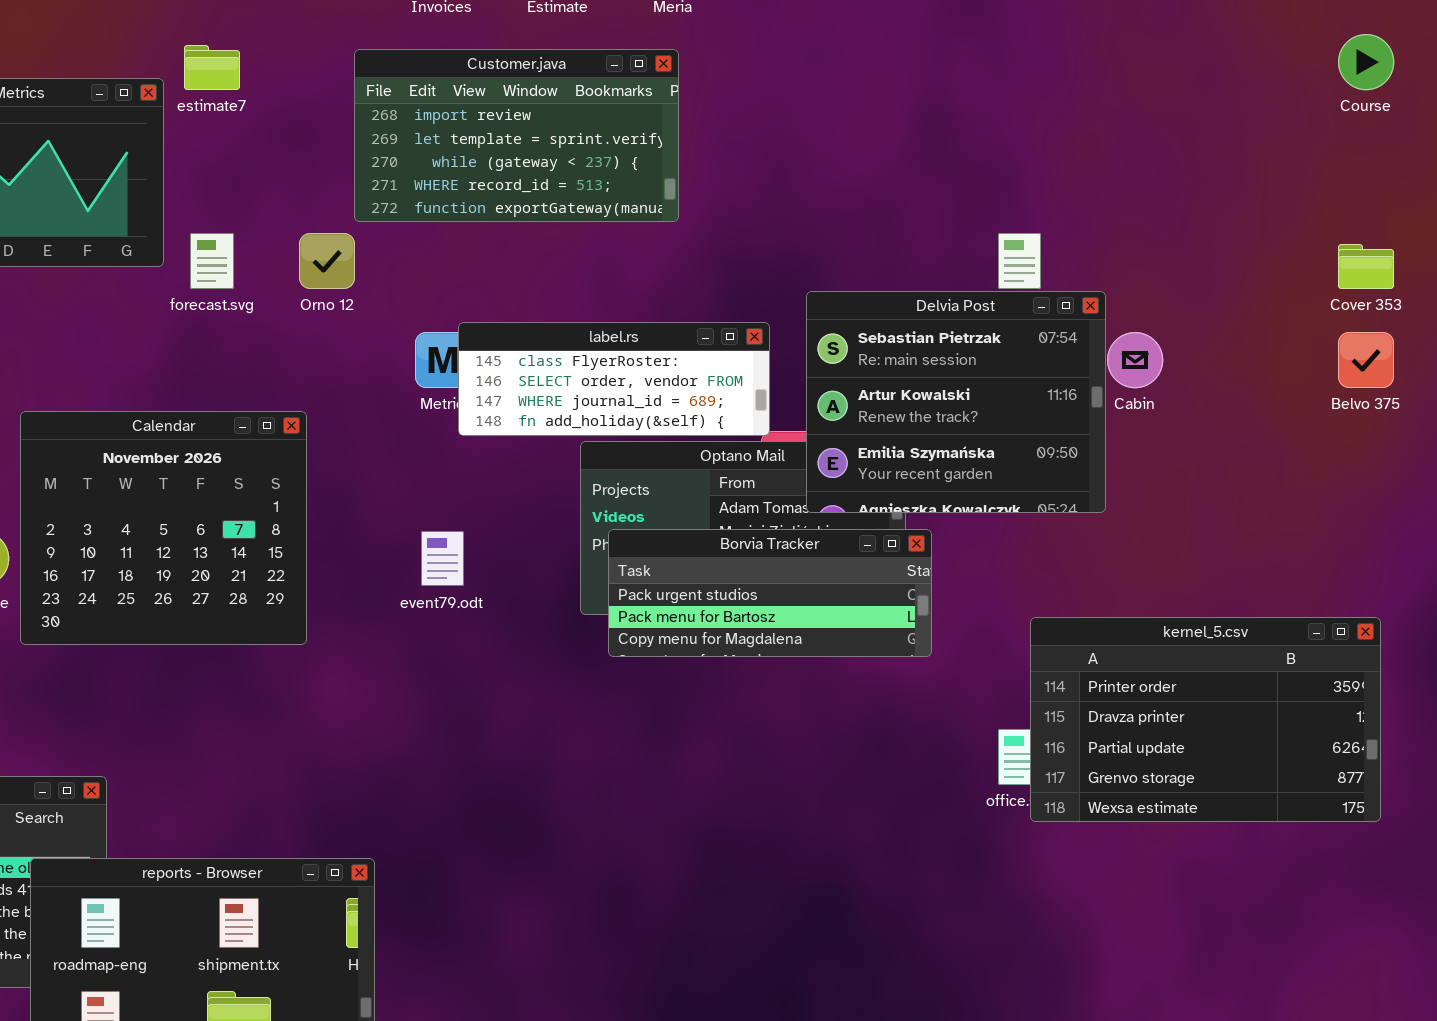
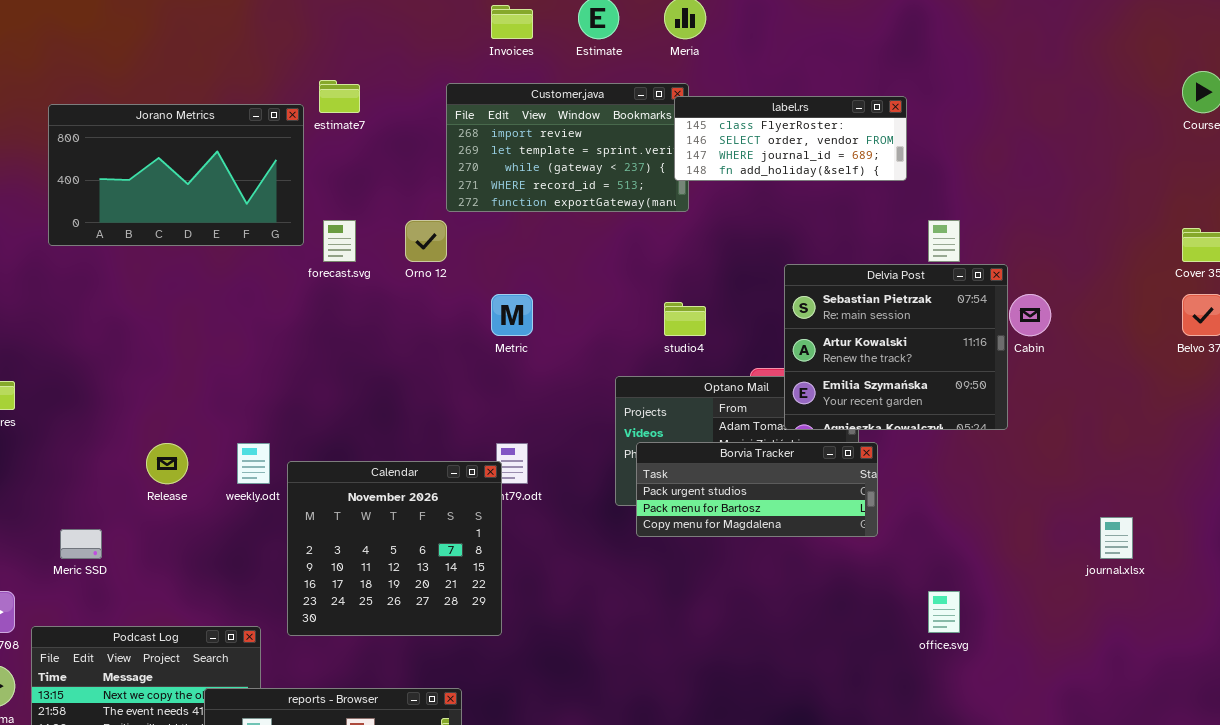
label.rs: [458,322,770,436] -> [674,96,907,181], moved
Calendar: [20,411,307,645] -> [287,461,502,636], moved
kernel_5.csv: [1030,617,1381,822] -> none, closed

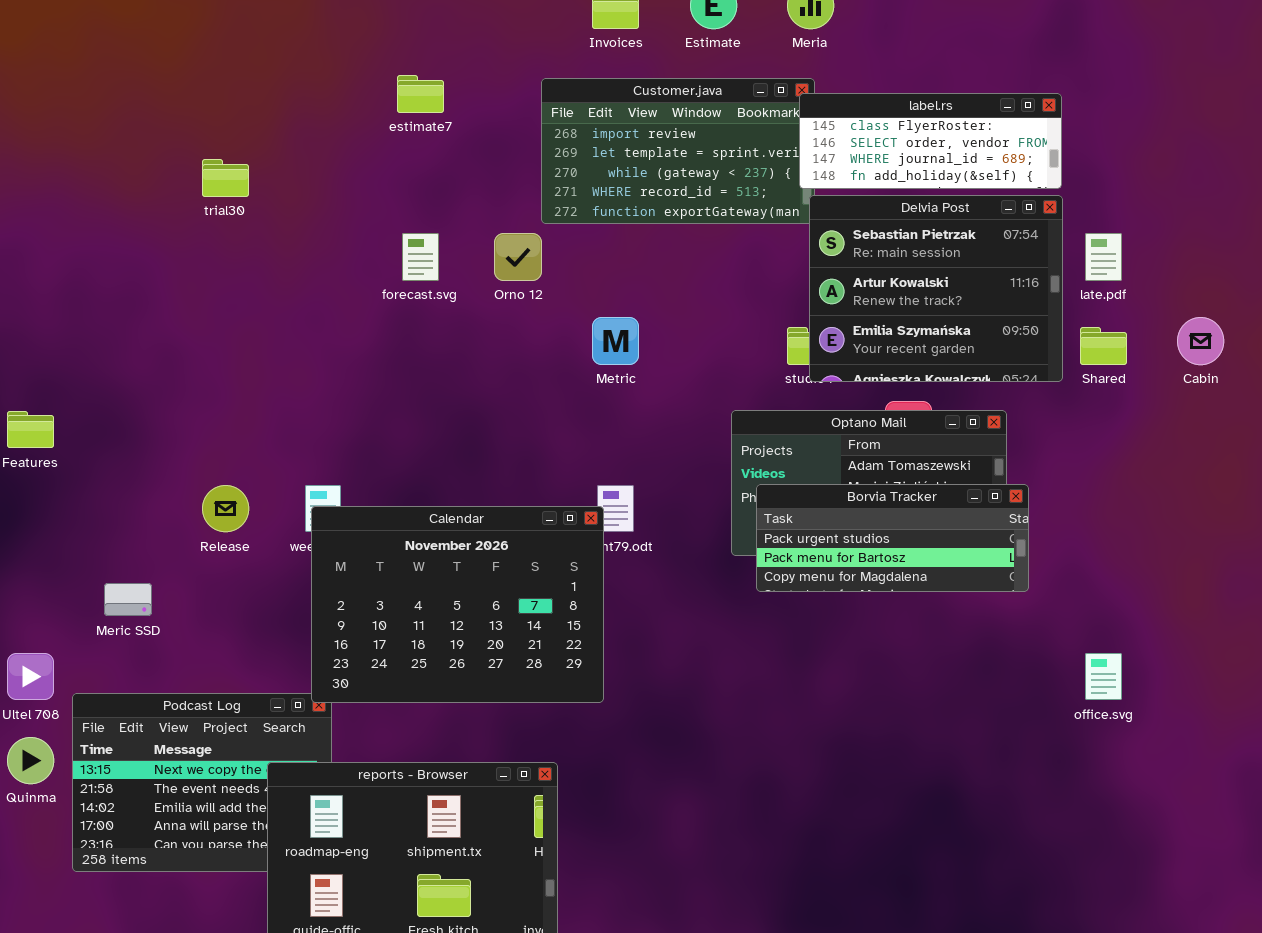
Jorano Metrics: [48,104,304,246] -> none, closed
Delvia Post: [784,264,1008,430] -> [809,195,1063,382], moved
Calendar: [287,461,502,636] -> [311,506,604,703], resized

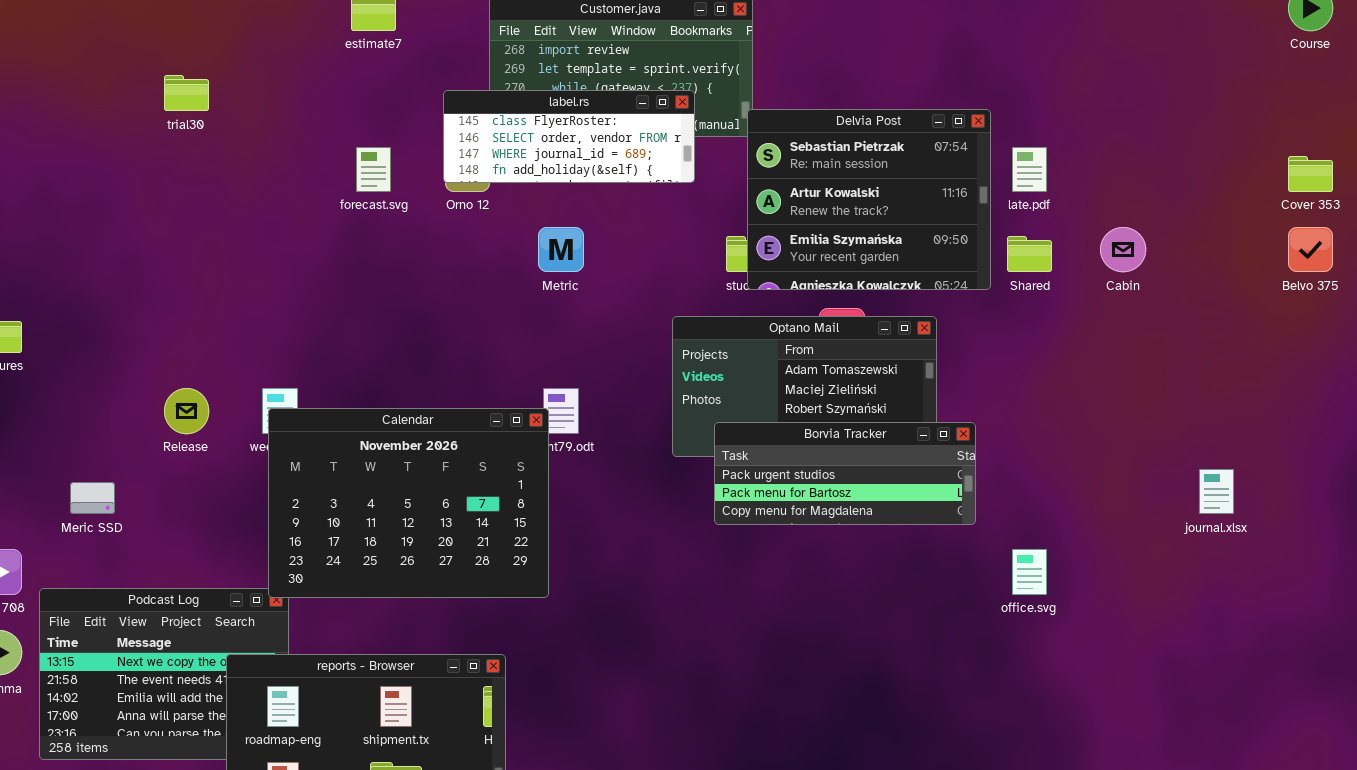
label.rs: [799,93,1062,189] -> [443,90,695,183], moved
Borvia Tracker: [756,484,1029,592] -> [714,422,976,525], moved

